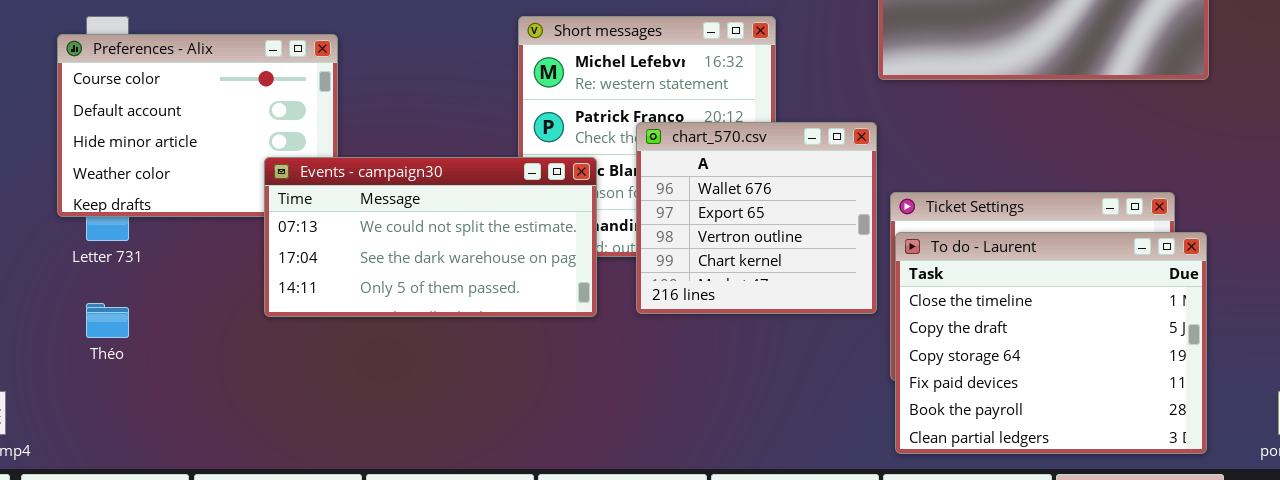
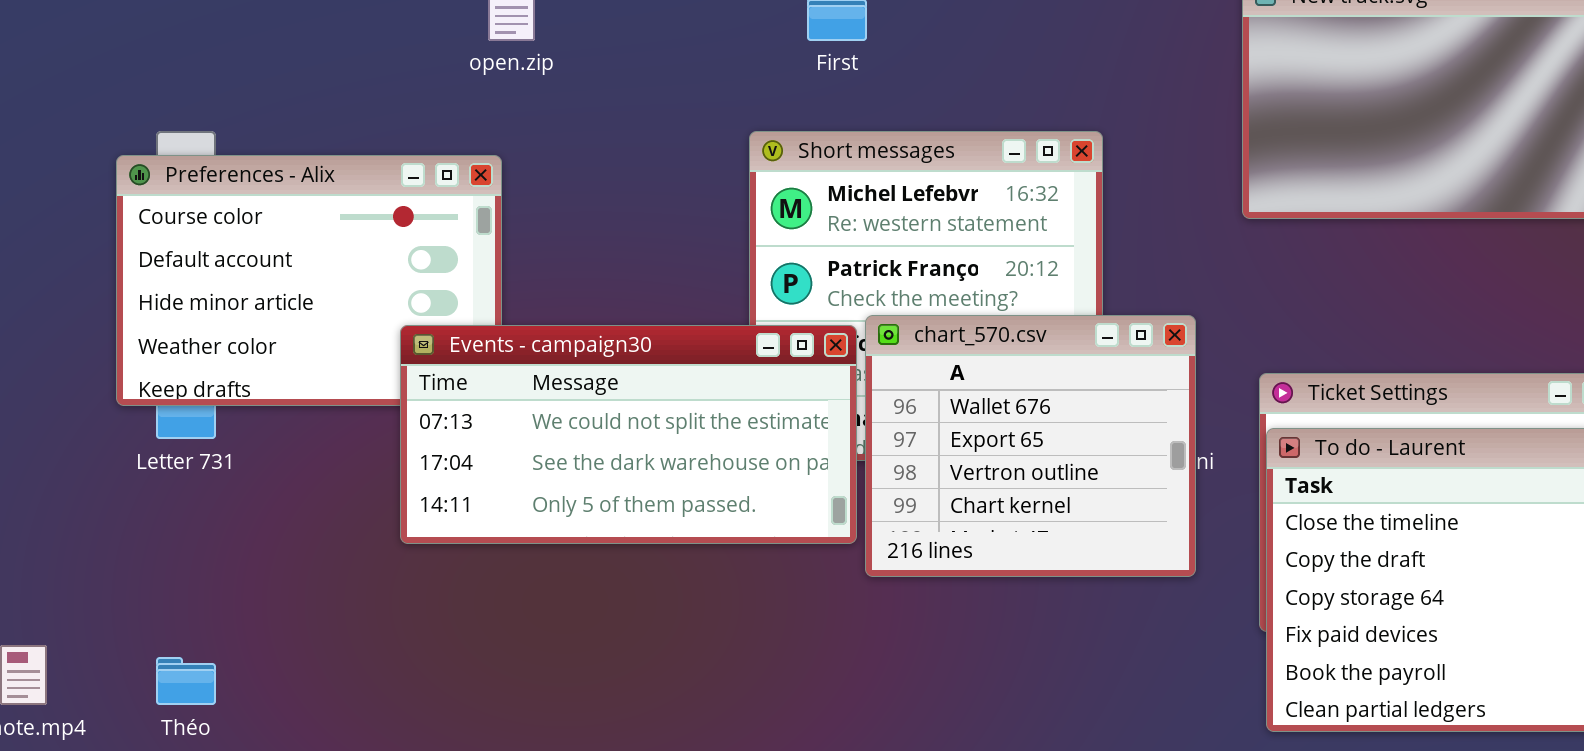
chart_570.csv: [636,122,877,314] -> [865,315,1196,577], moved
Théo: [86,303,129,338] -> [156,657,216,705], moved

